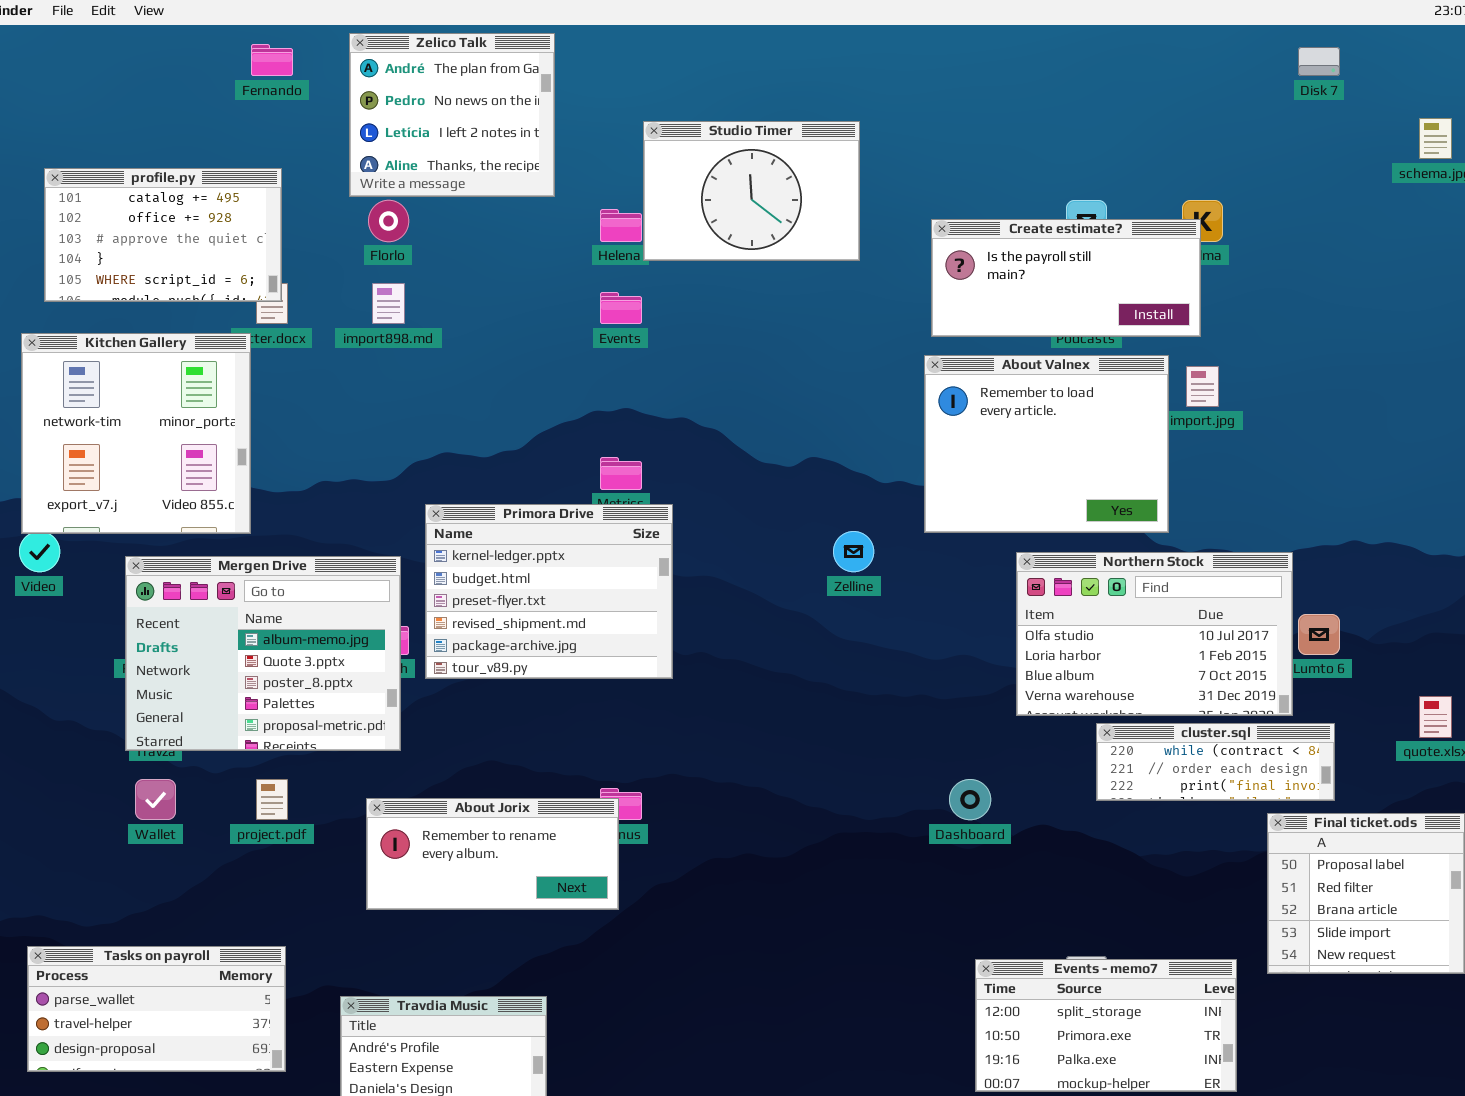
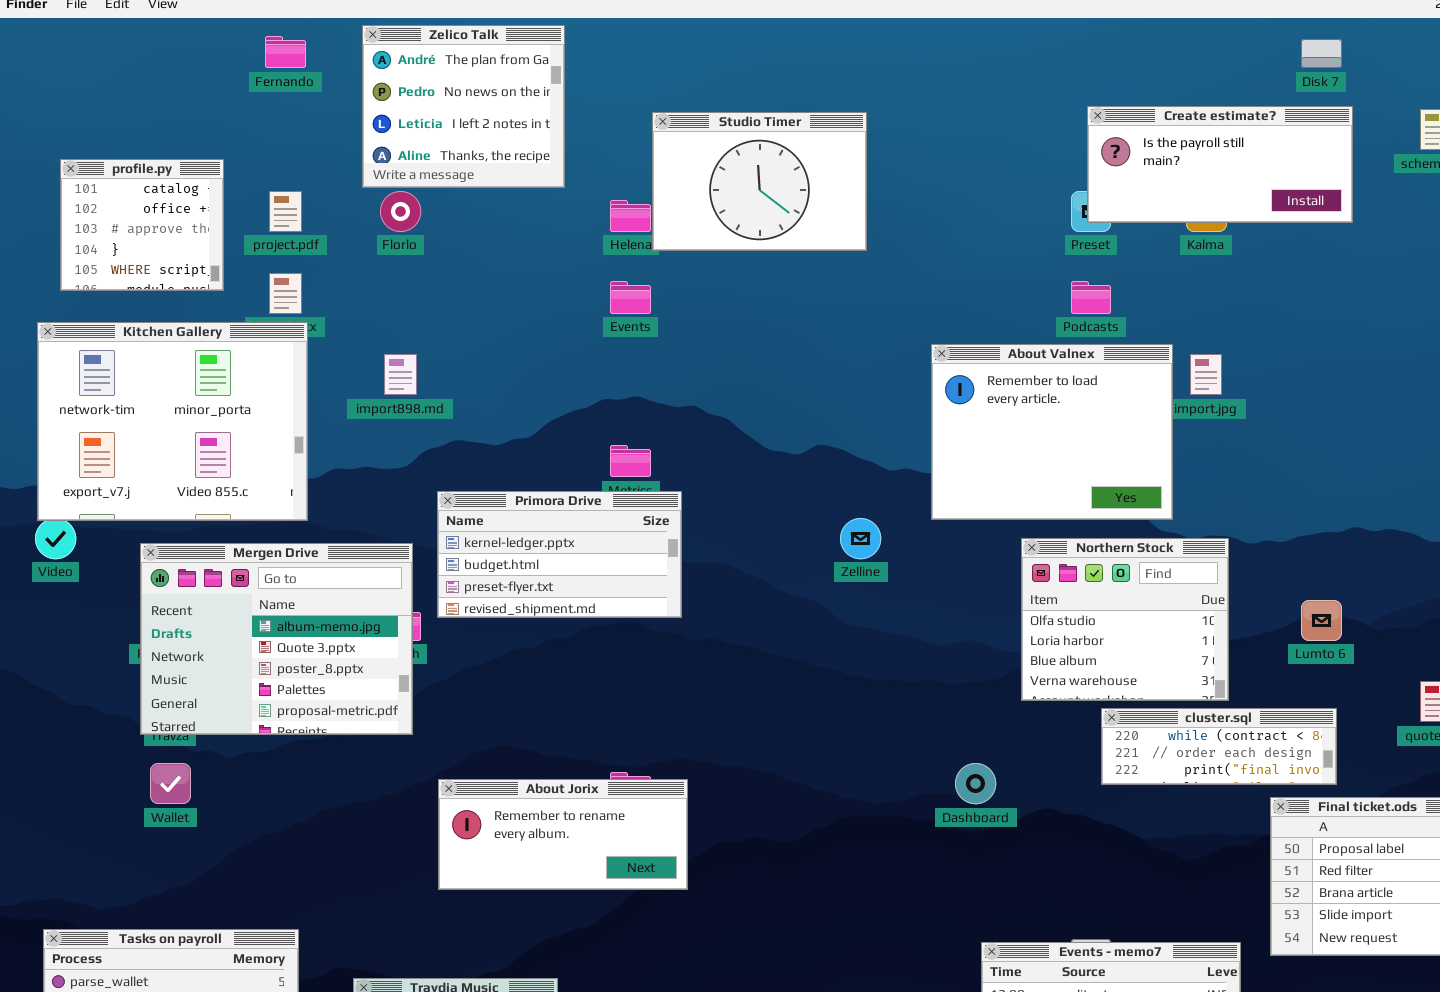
profile.py: [44,168,282,302] -> [60,159,224,291], resized
Create estimate?: [931,219,1201,337] -> [1087,106,1353,223], moved
import898.md: [372,283,405,324] -> [384,354,417,395], moved
Kitchen Gallery: [21,333,251,534] -> [37,322,308,521], resized
Primora Drive: [425,504,673,679] -> [437,491,682,618], resized
Northern Stock: [1016,552,1293,716] -> [1021,538,1229,701], resized
project.pdf: [256,779,288,820] -> [269,191,302,232], moved
About Jorix: [366,798,619,910] -> [438,779,688,890], moved

